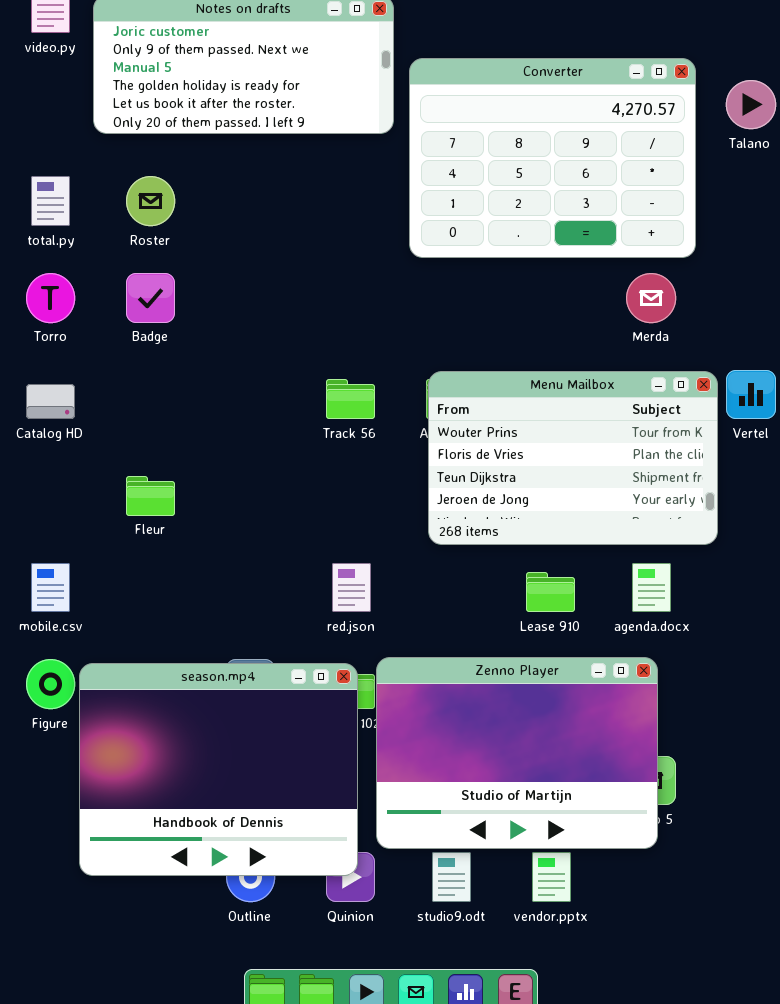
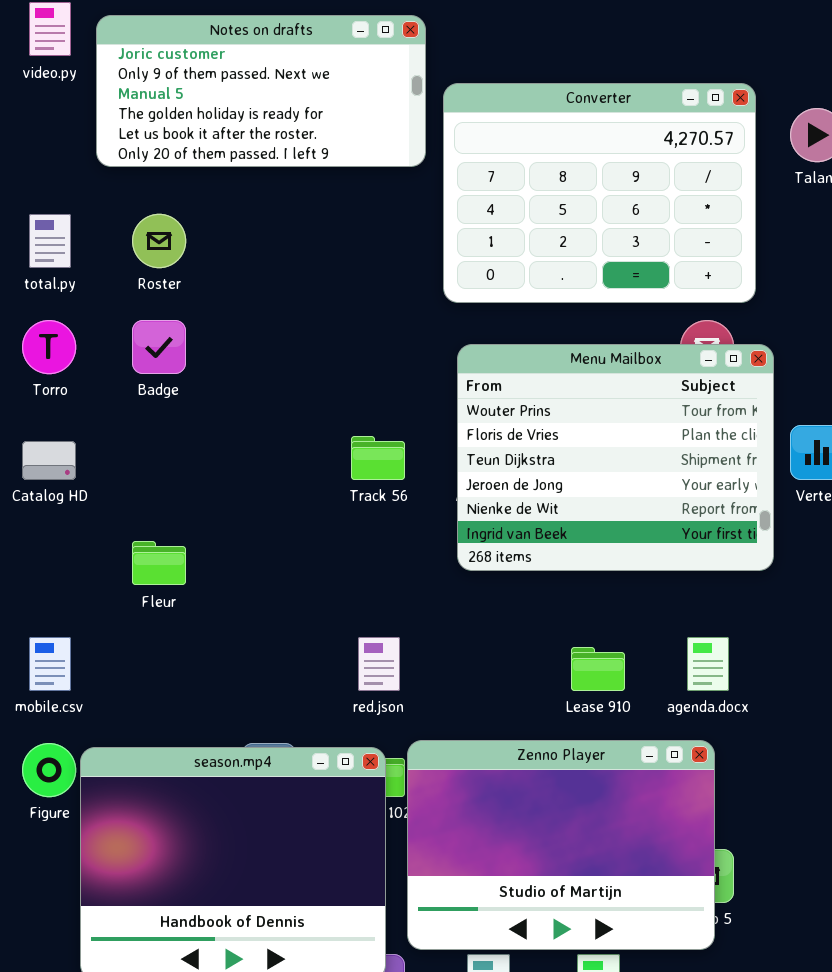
Menu Mailbox: [428,371,718,545] -> [457,344,774,571], moved, resized

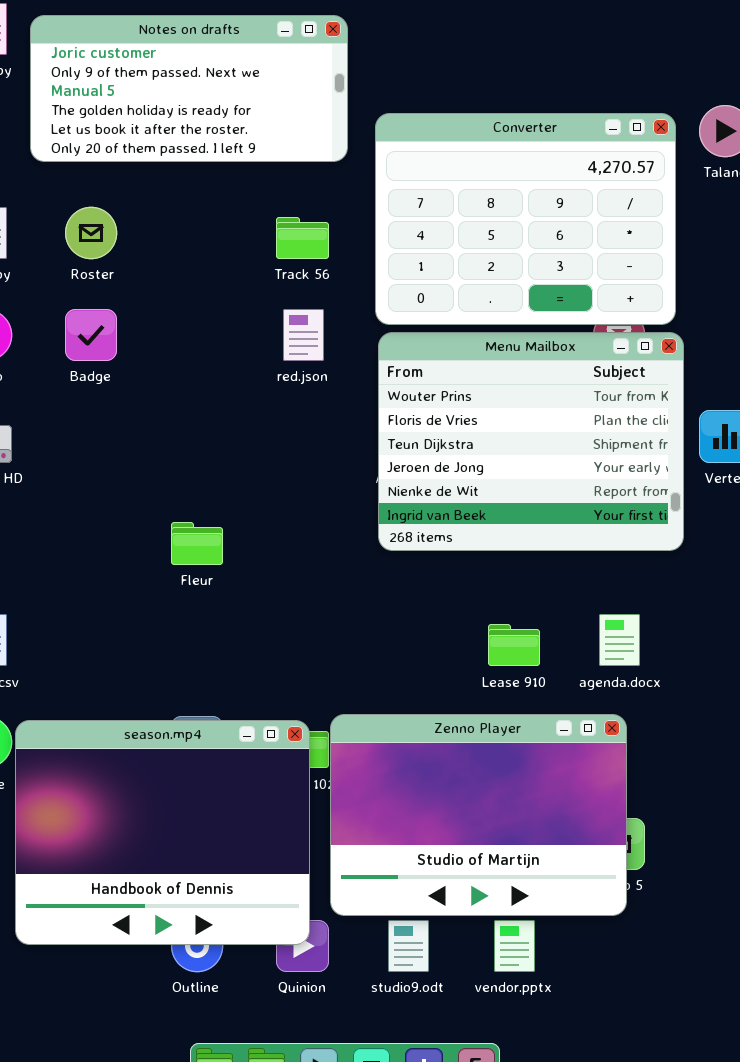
Converter: [443,83,756,303] -> [375,113,676,325], moved
Track 56: [351,436,405,480] -> [276,217,329,259], moved
Fleur: [132,541,186,585] -> [171,522,223,565], moved
red.json: [358,637,400,691] -> [283,309,324,361], moved

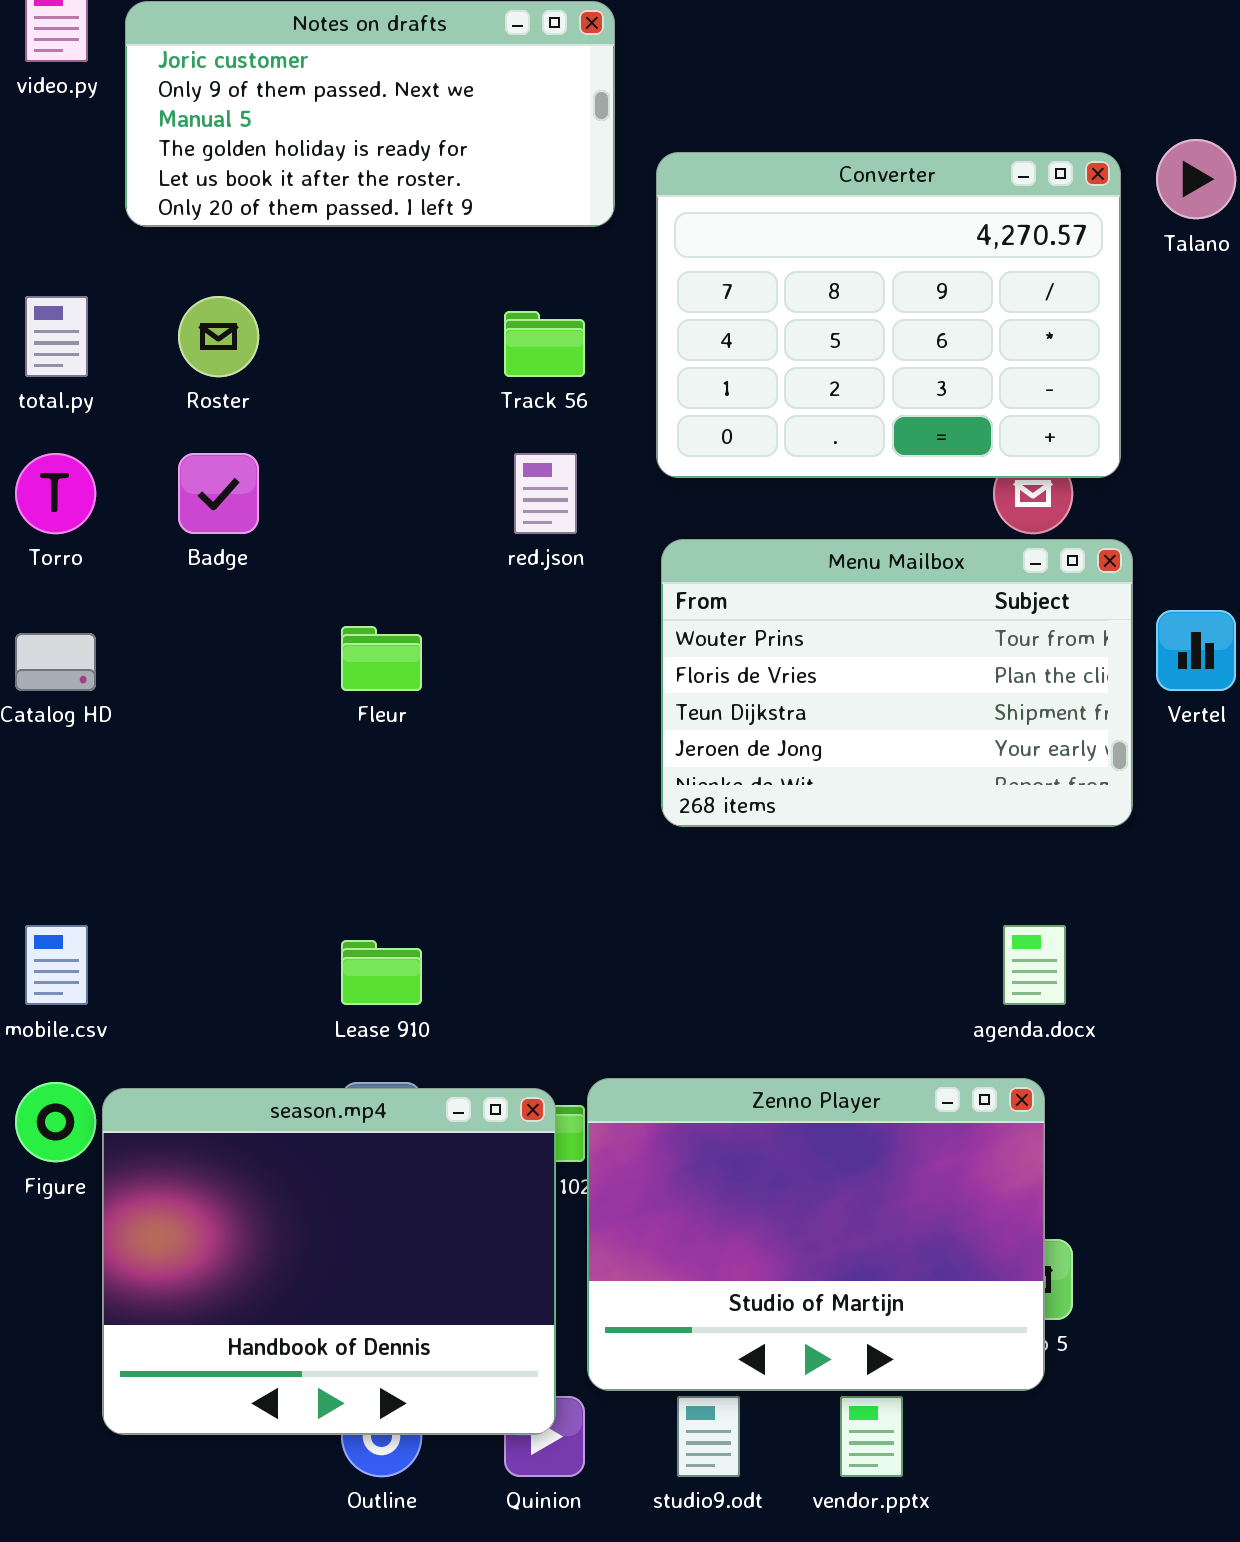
Menu Mailbox: [378,332,684,551] -> [661,539,1133,827], resized
Fleur: [171,522,223,565] -> [341,626,422,691], moved
Lease 910: [488,624,540,666] -> [341,940,422,1005], moved

